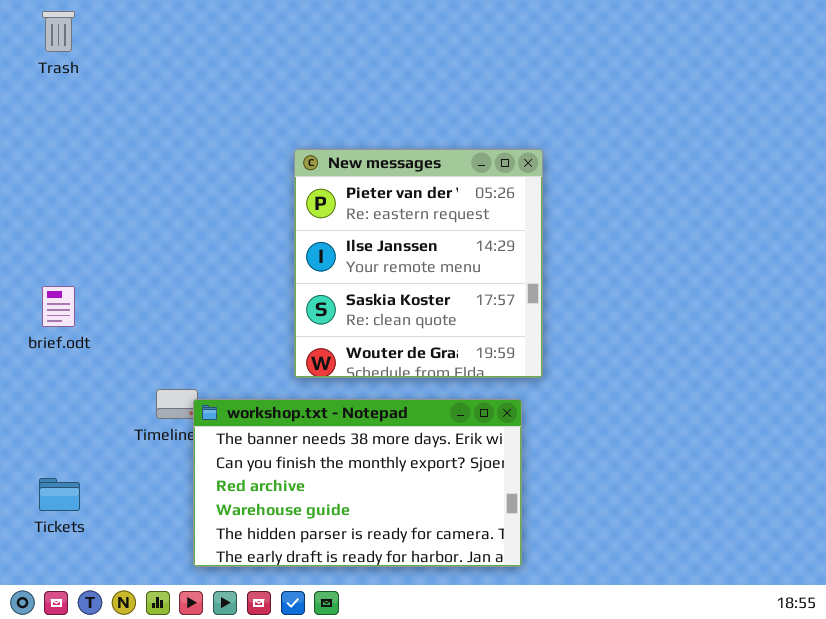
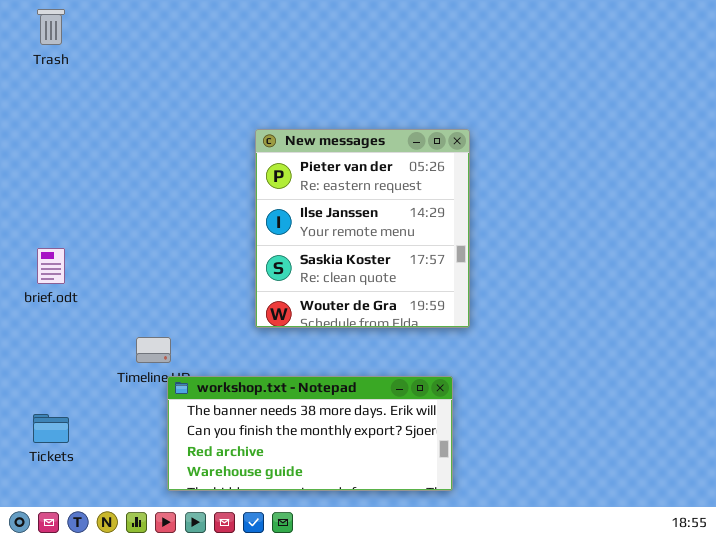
workshop.txt - Notepad: [193,399,522,567] -> [167,376,453,491], resized

